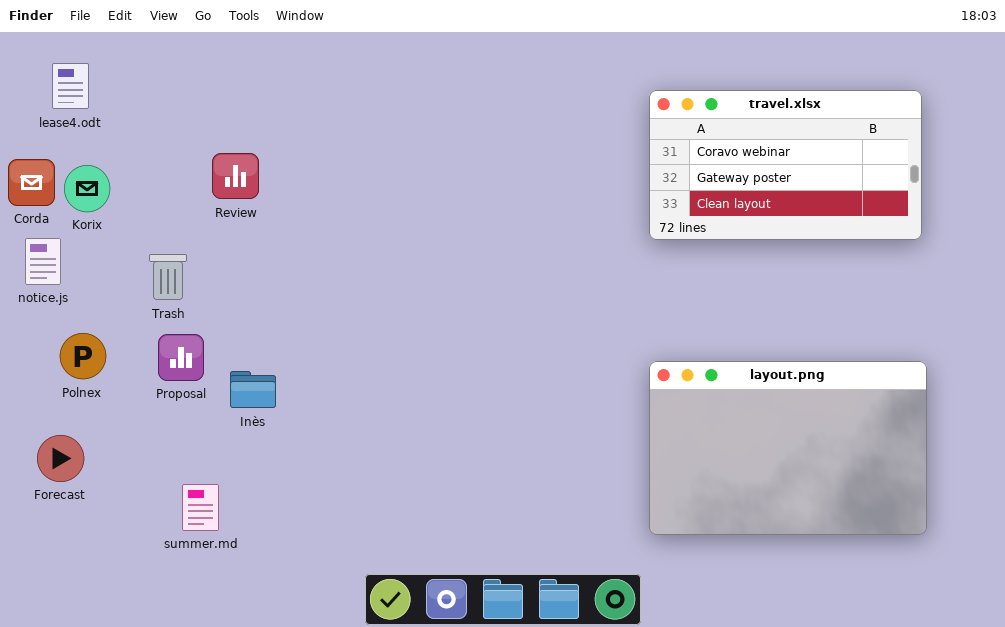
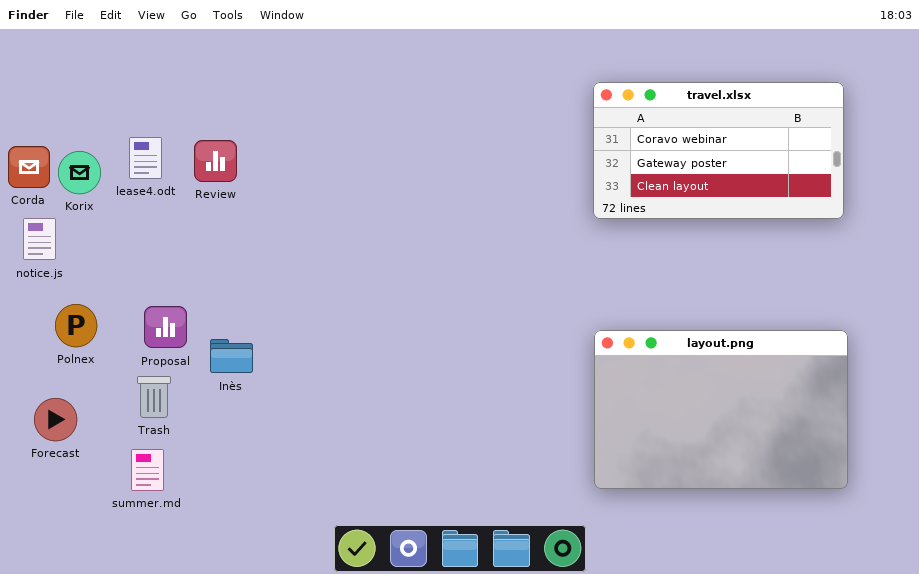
lease4.odt: [52,63,89,109] -> [129,137,162,179], moved
Trash: [149,254,187,300] -> [137,376,171,418], moved
summer.md: [182,484,219,531] -> [131,449,164,491], moved

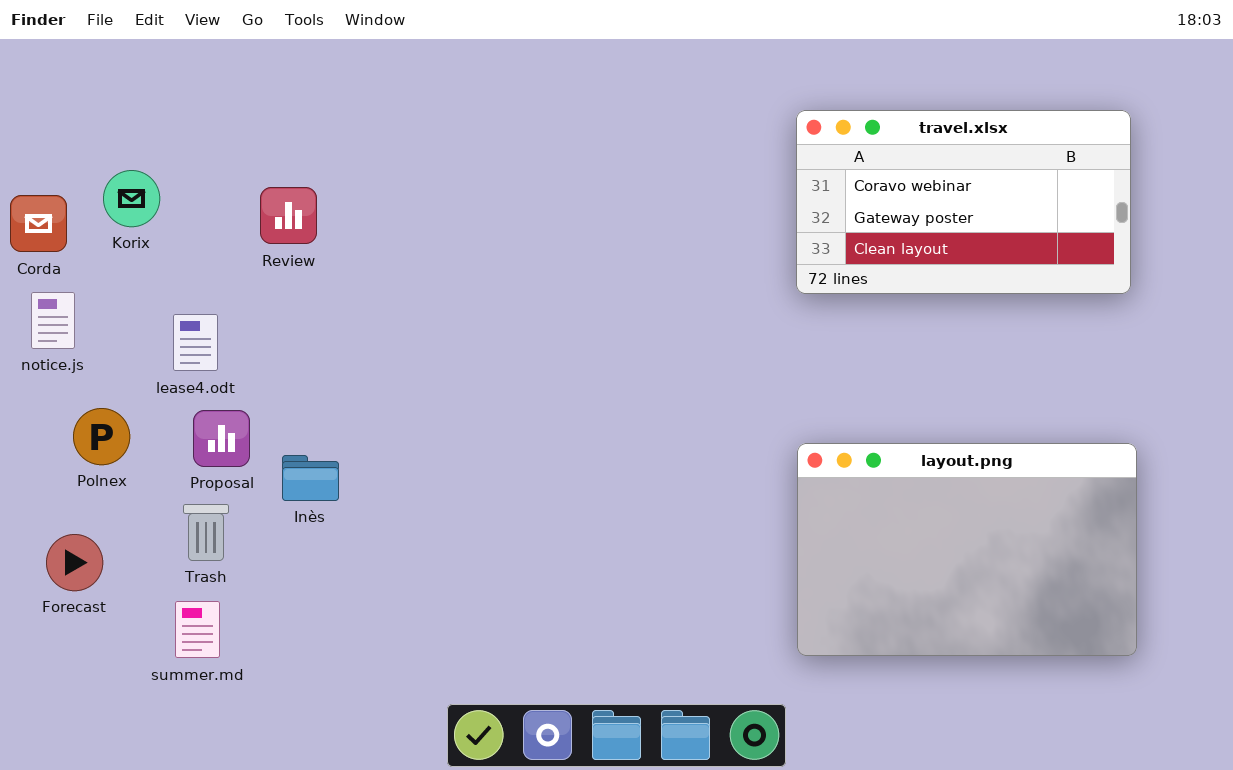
lease4.odt: [129,137,162,179] -> [173,314,218,371], moved
Korix: [58,151,101,194] -> [103,170,160,227], moved

